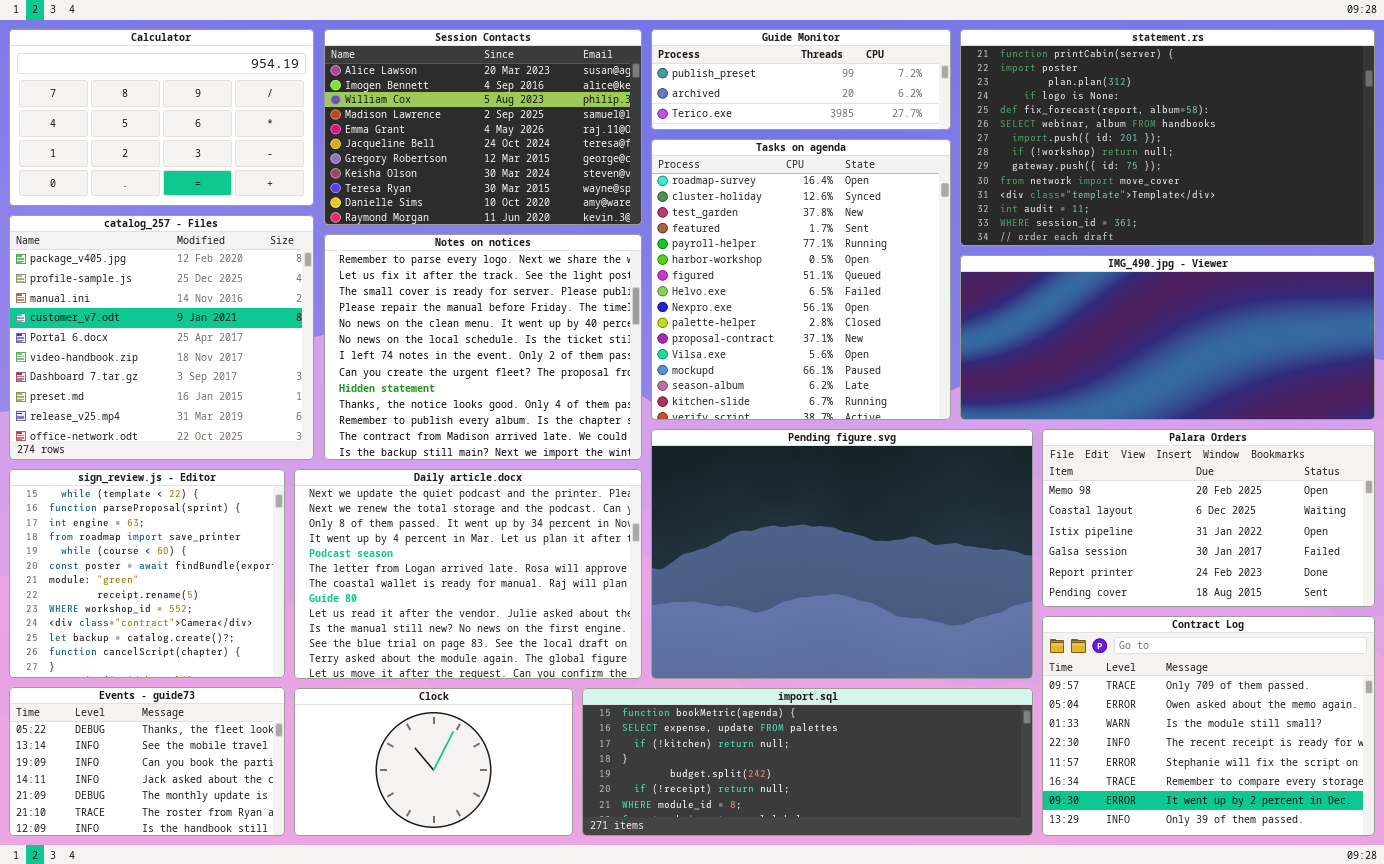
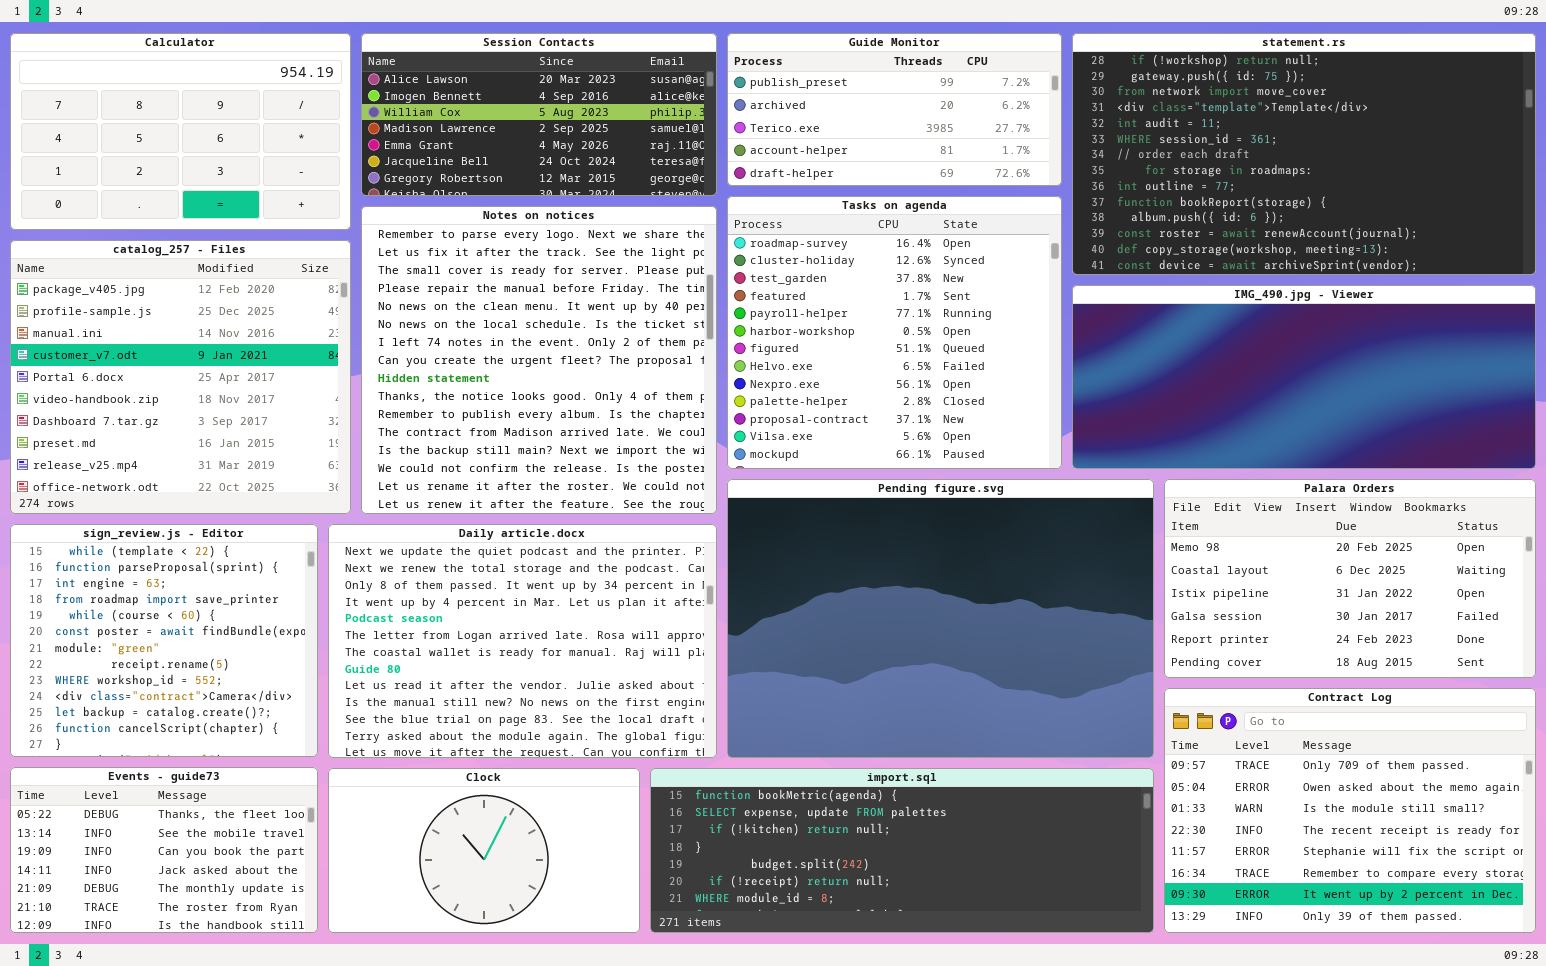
Session Contacts: [324,29,642,225] -> [361,33,717,196], resized
Guide Monitor: [651,29,951,130] -> [727,33,1062,186], resized
statement.rs: [960,29,1375,246] -> [1072,33,1536,275], scrolled down 7 rows
Tasks on agenda: [651,139,951,420] -> [727,196,1062,469], resized
Notes on notices: [324,234,642,460] -> [361,206,717,514], resized

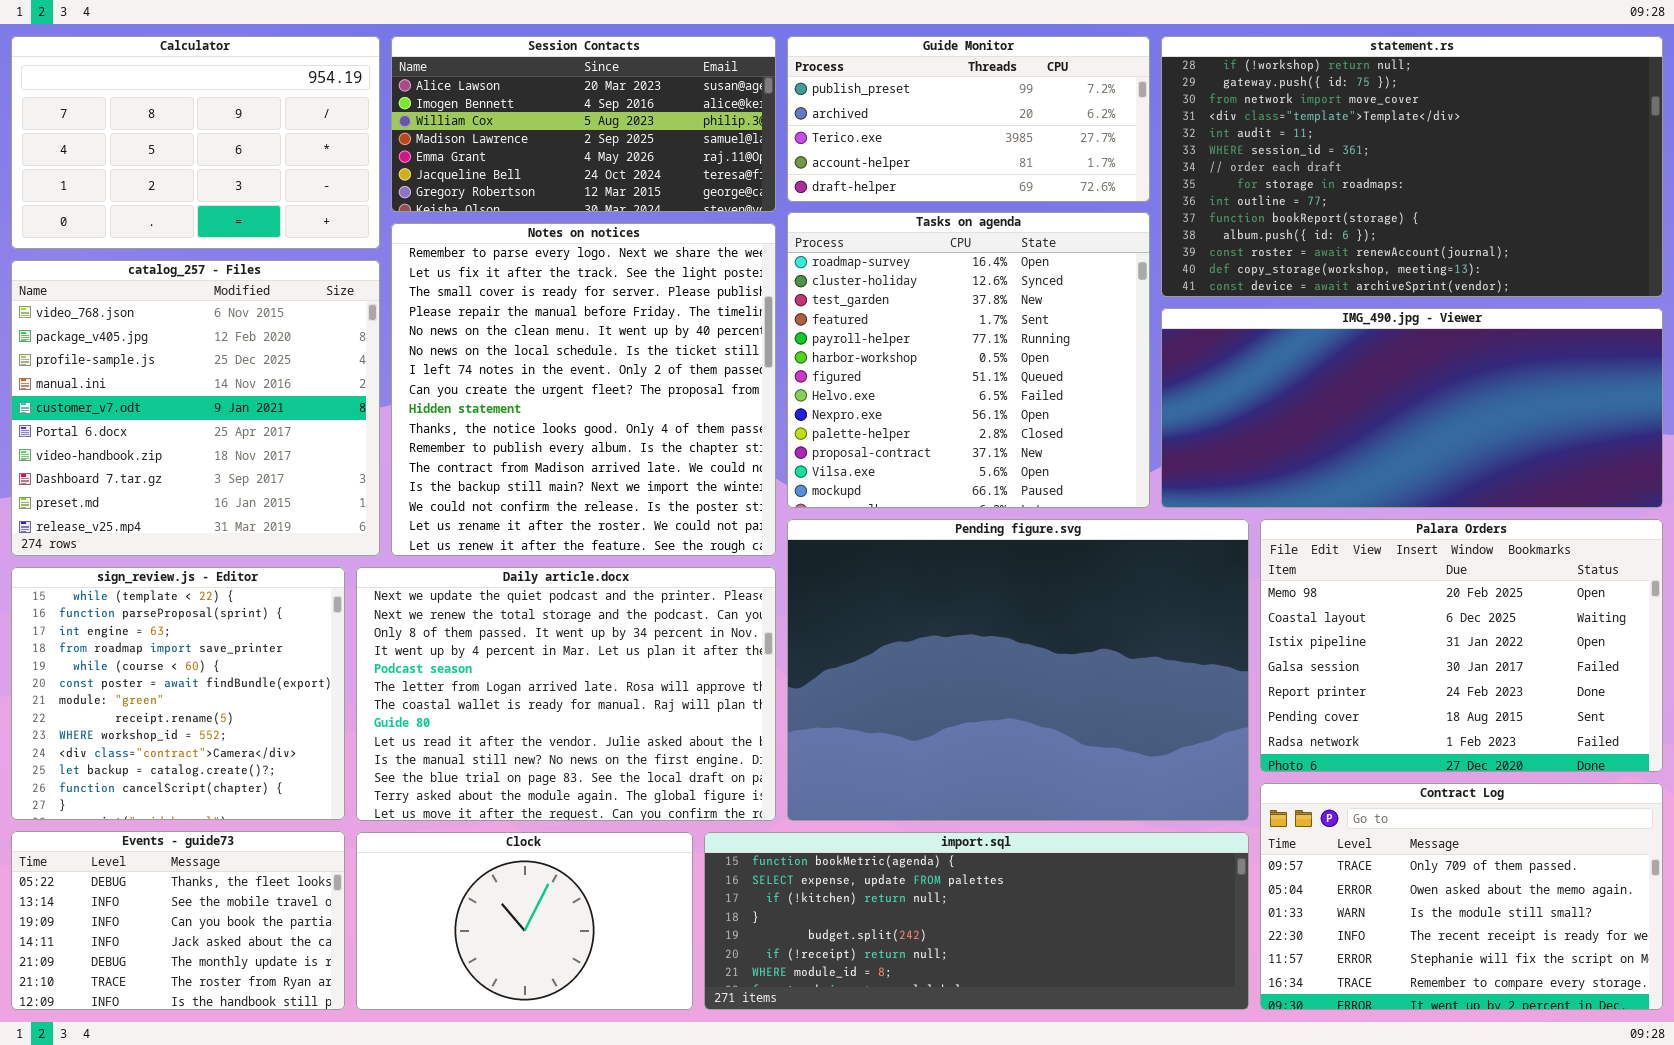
catalog_257 - Files: [10,240,351,514] -> [11,260,380,556], scrolled up 1 row
Palara Orders: [1164,479,1536,678] -> [1260,519,1663,772], resized
Contract Log: [1164,688,1536,933] -> [1260,783,1663,1010], resized

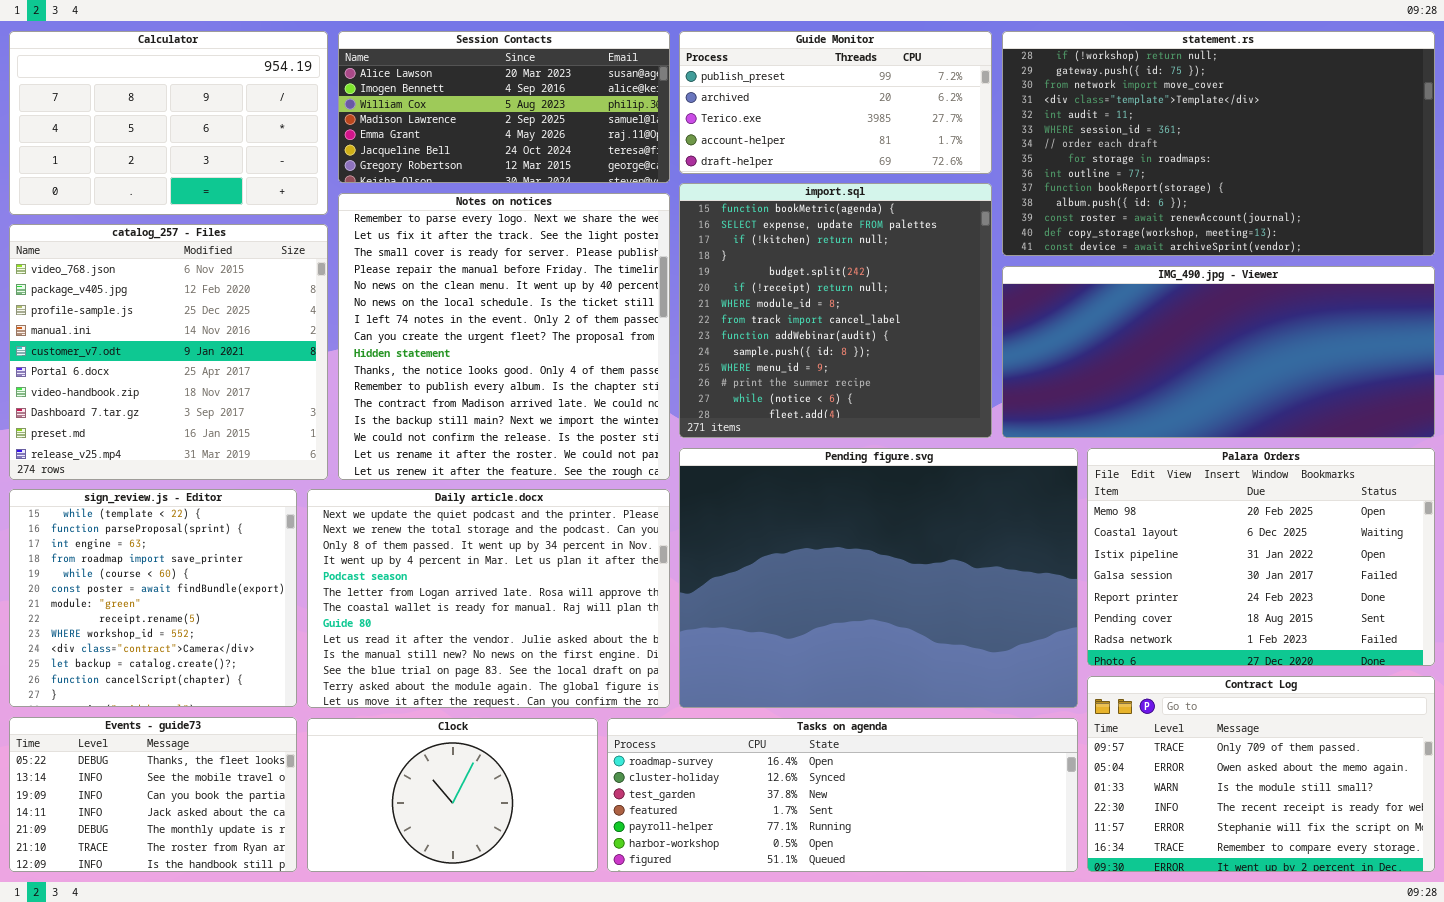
Tasks on agenda: [787,212,1150,508] -> [607,718,1078,872], moved, resized
import.sql: [704,832,1249,1010] -> [679,183,992,438], moved, resized

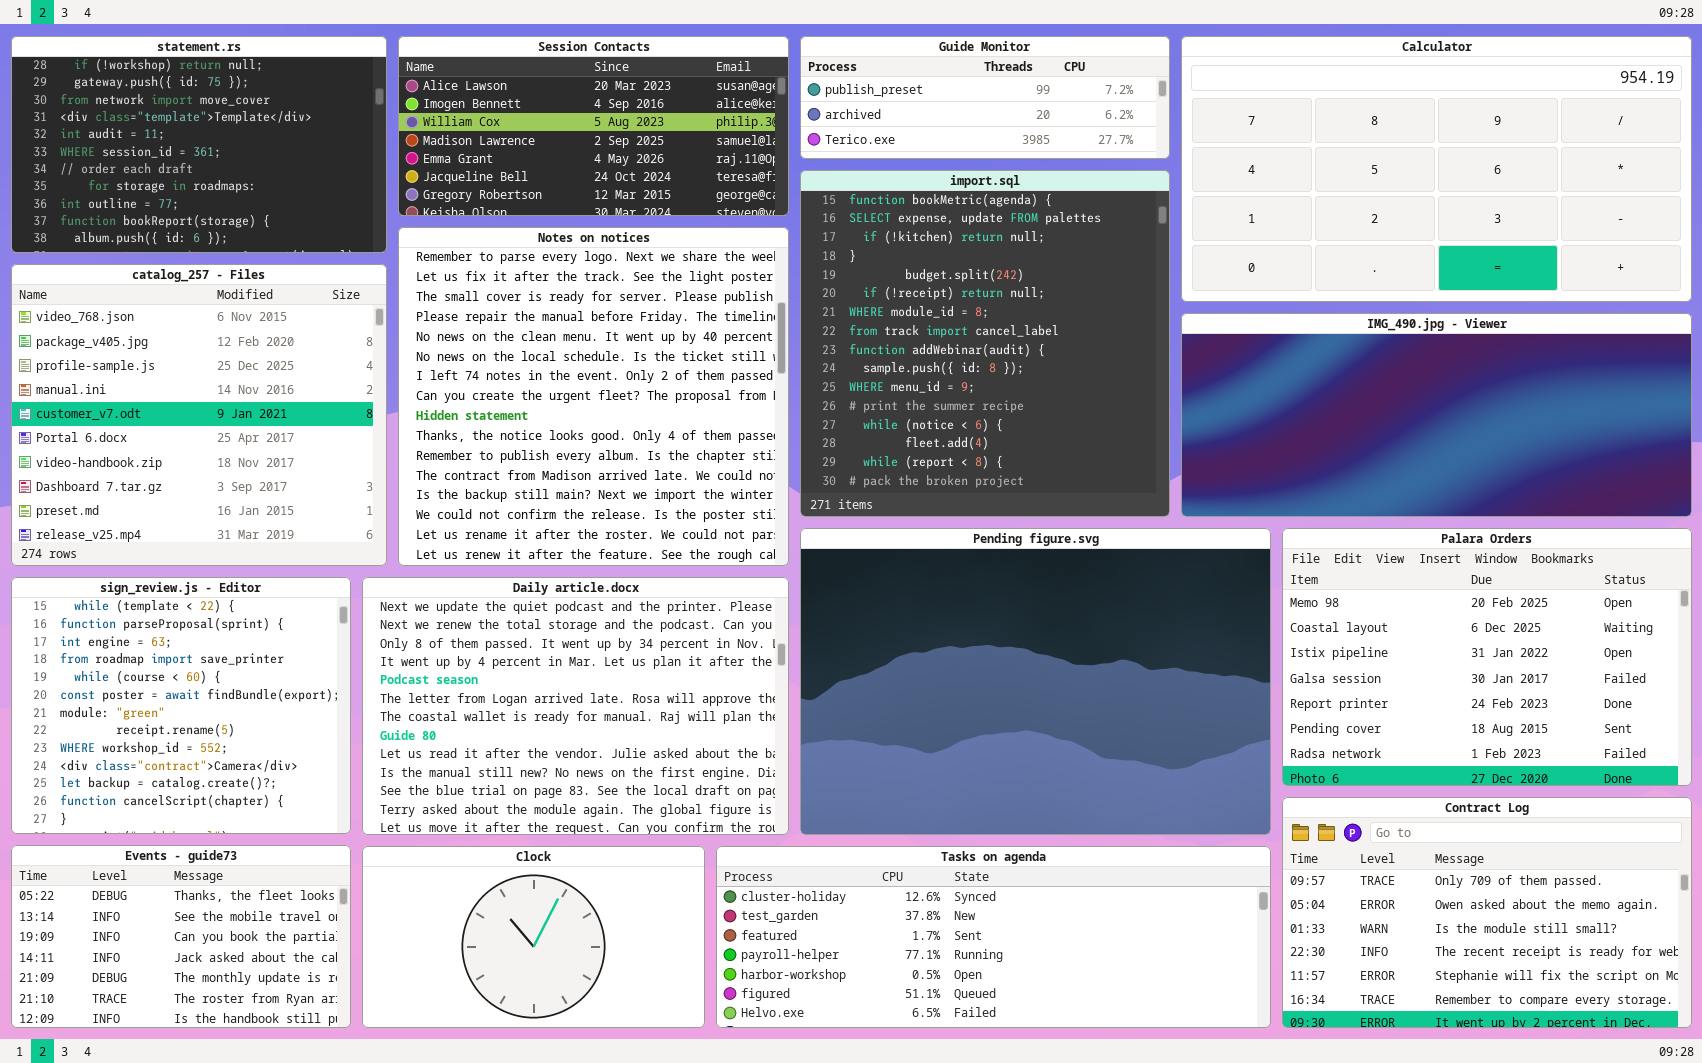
Calculator: [9,31,328,215] -> [1181,36,1692,302], moved, resized
Guide Monitor: [679,31,992,174] -> [800,36,1170,159], resized
statement.rs: [1002,31,1435,256] -> [11,36,387,253], moved, resized
import.sql: [679,183,992,438] -> [800,170,1170,517], resized
Tasks on agenda: [607,718,1078,872] -> [716,846,1271,1028], scrolled down 1 row

